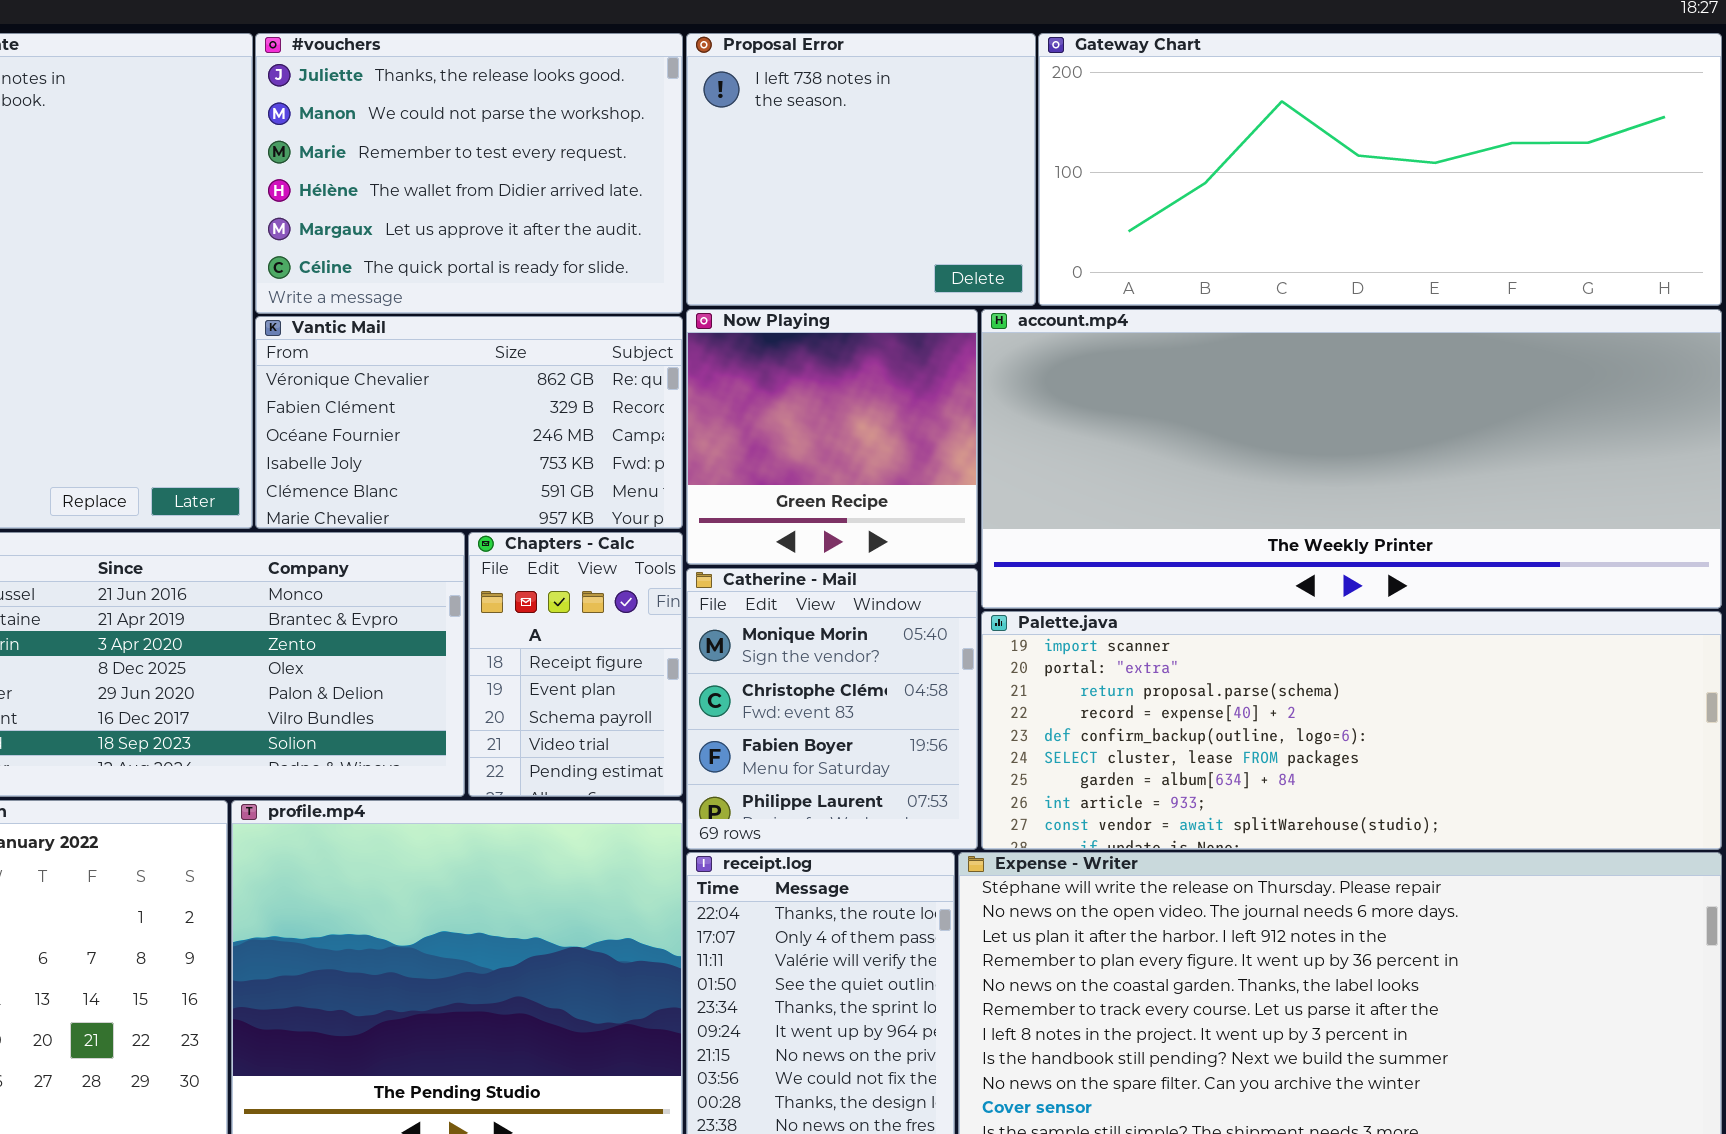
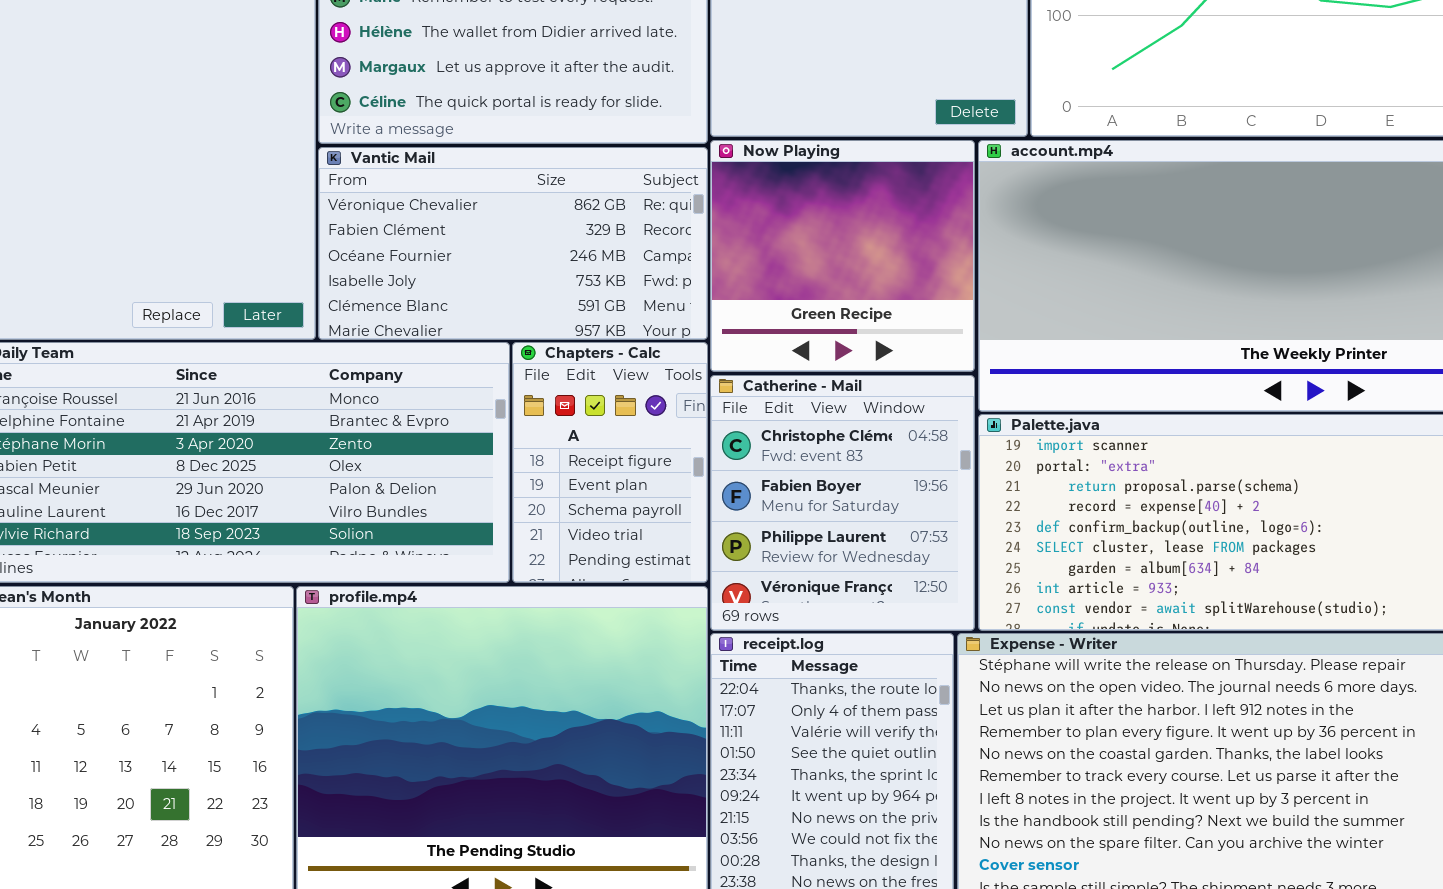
Catherine - Mail: [686,568,978,850] -> [710,375,975,631], scrolled down 1 row

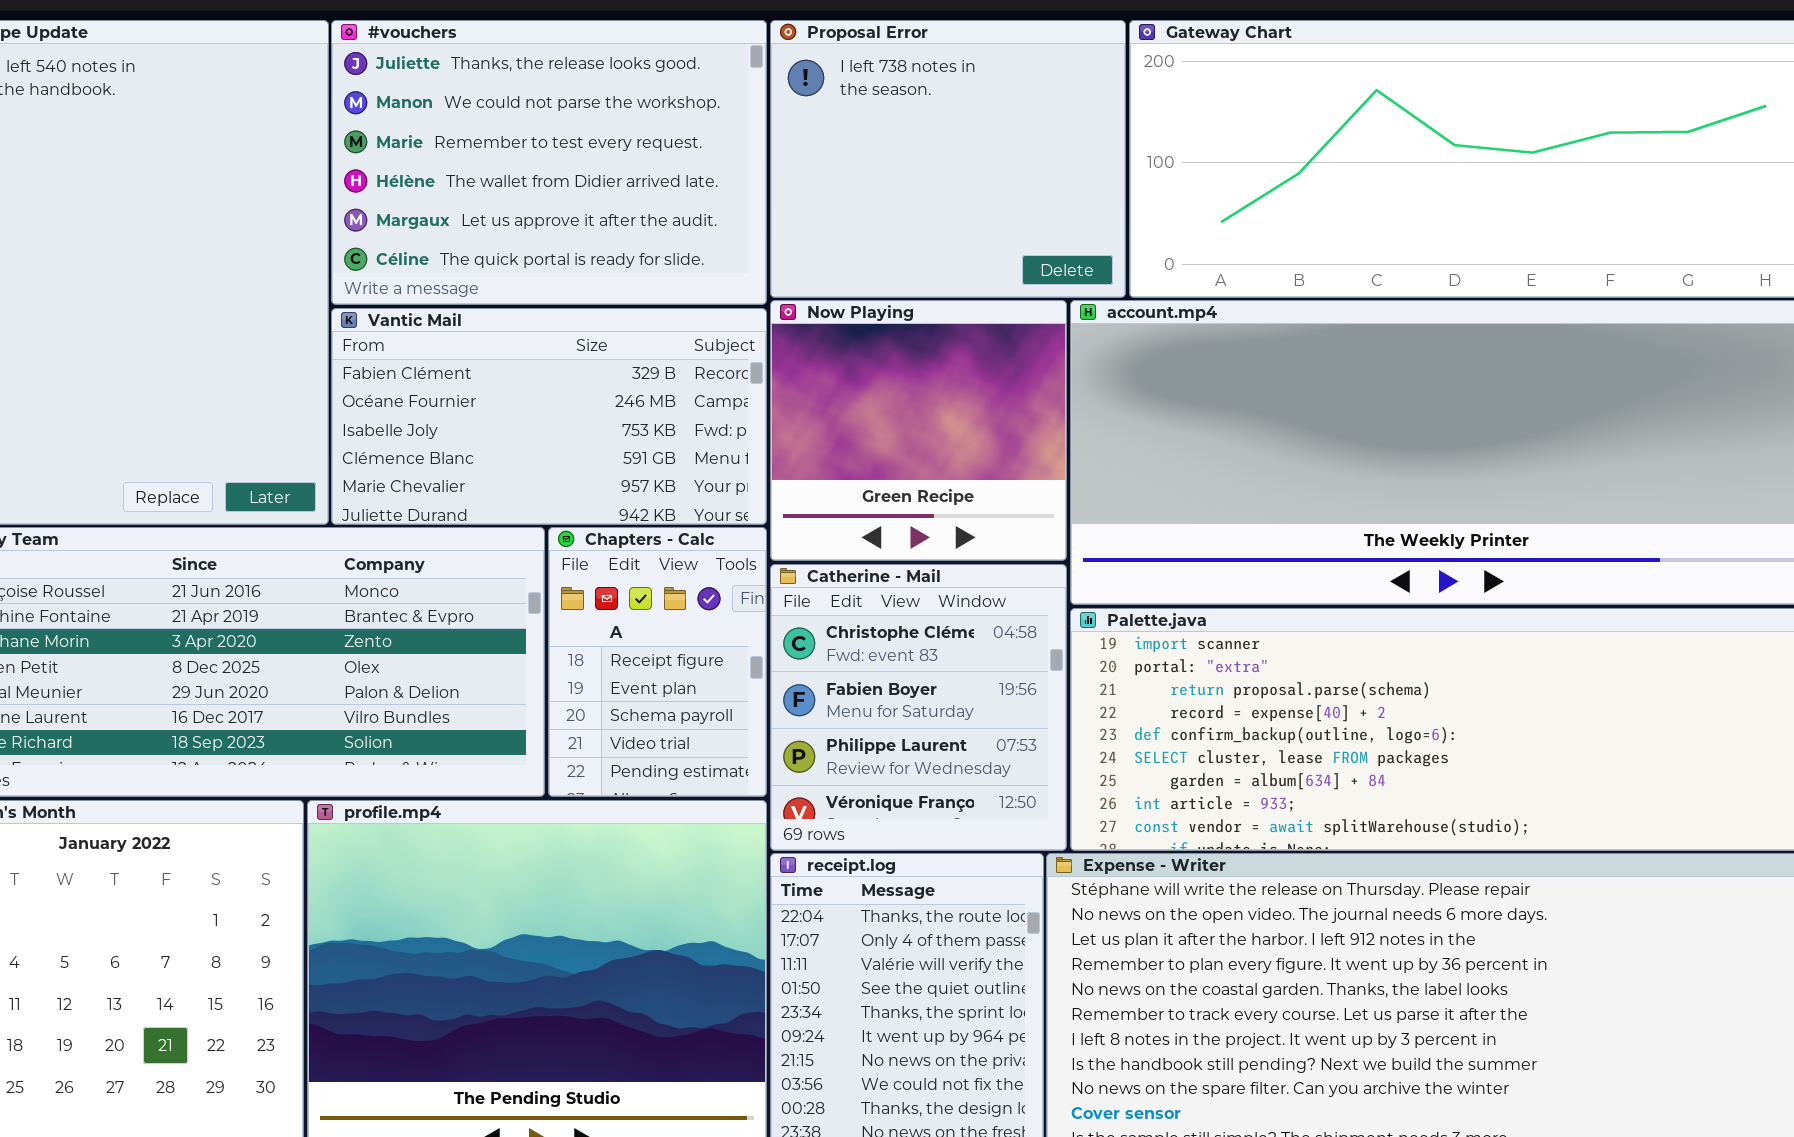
Vantic Mail: [318,147,708,340] -> [331,308,767,525], scrolled down 1 row

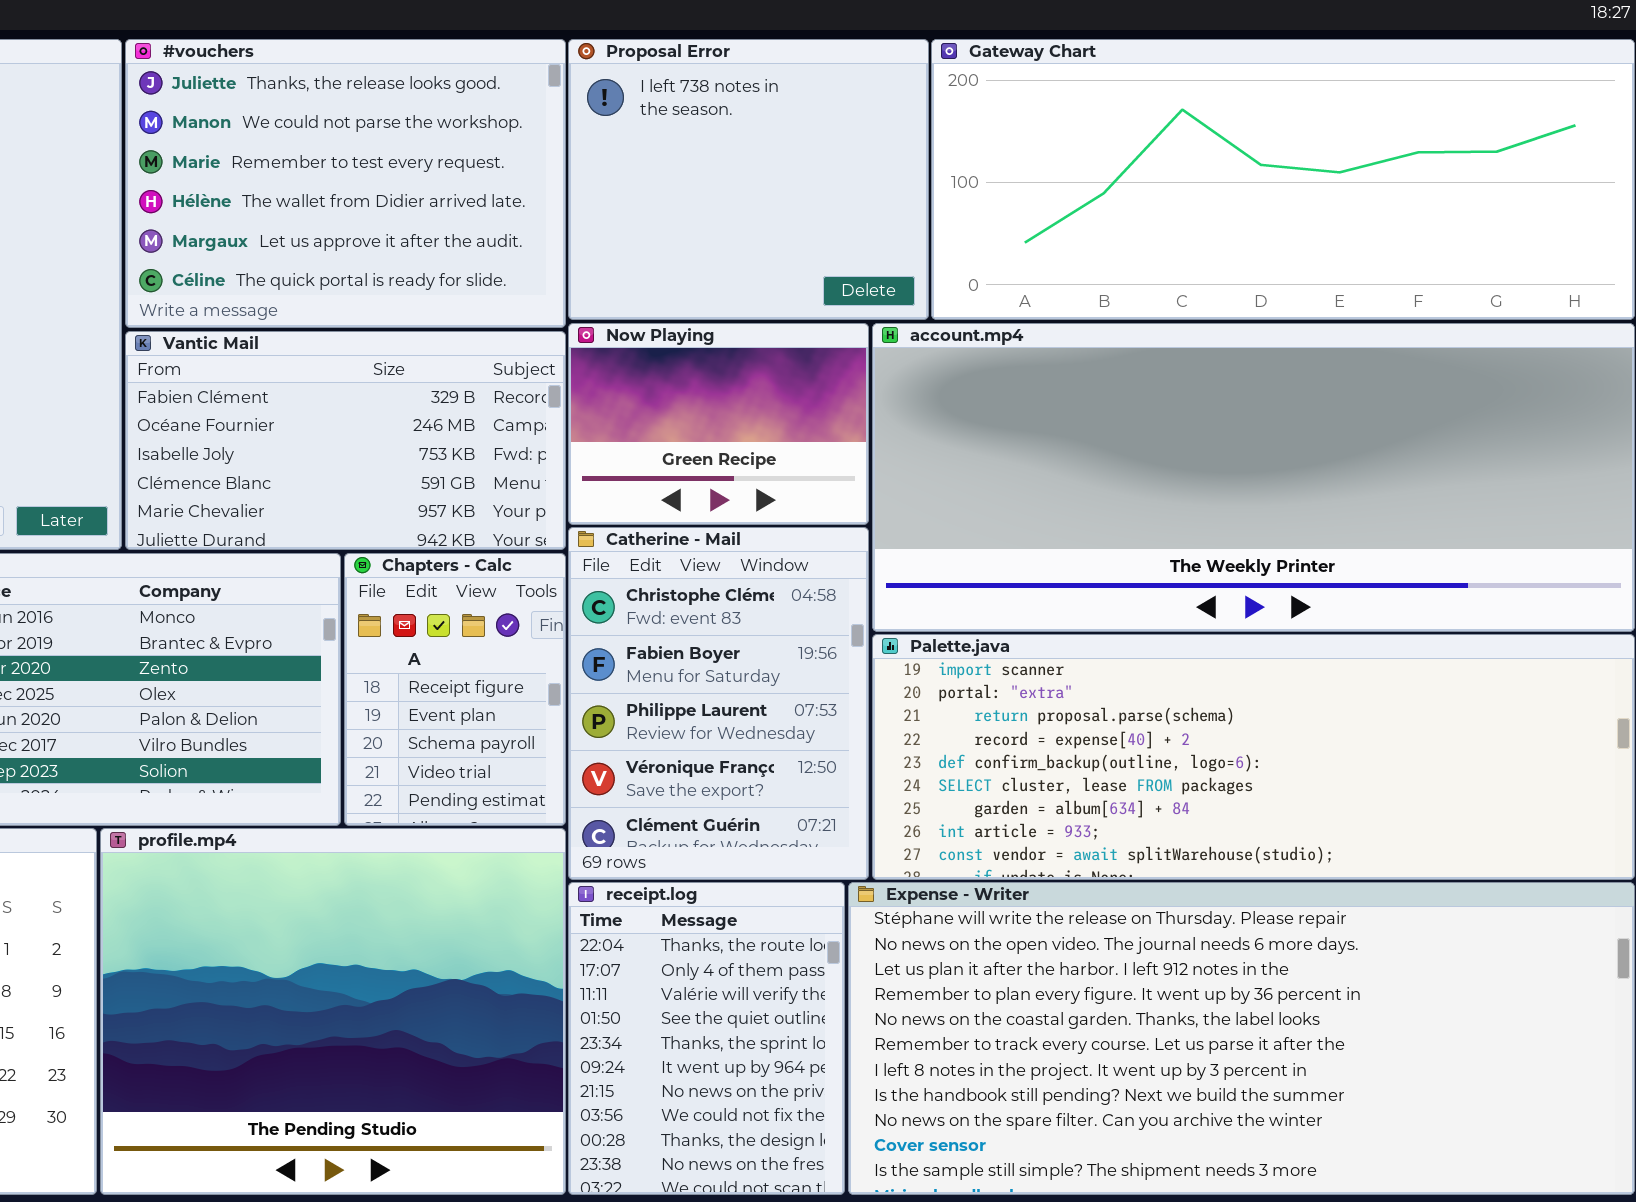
Now Playing: [770,300,1067,561] -> [568,323,869,525], resized
Catherine - Mail: [770,564,1067,851] -> [568,527,869,880], resized

